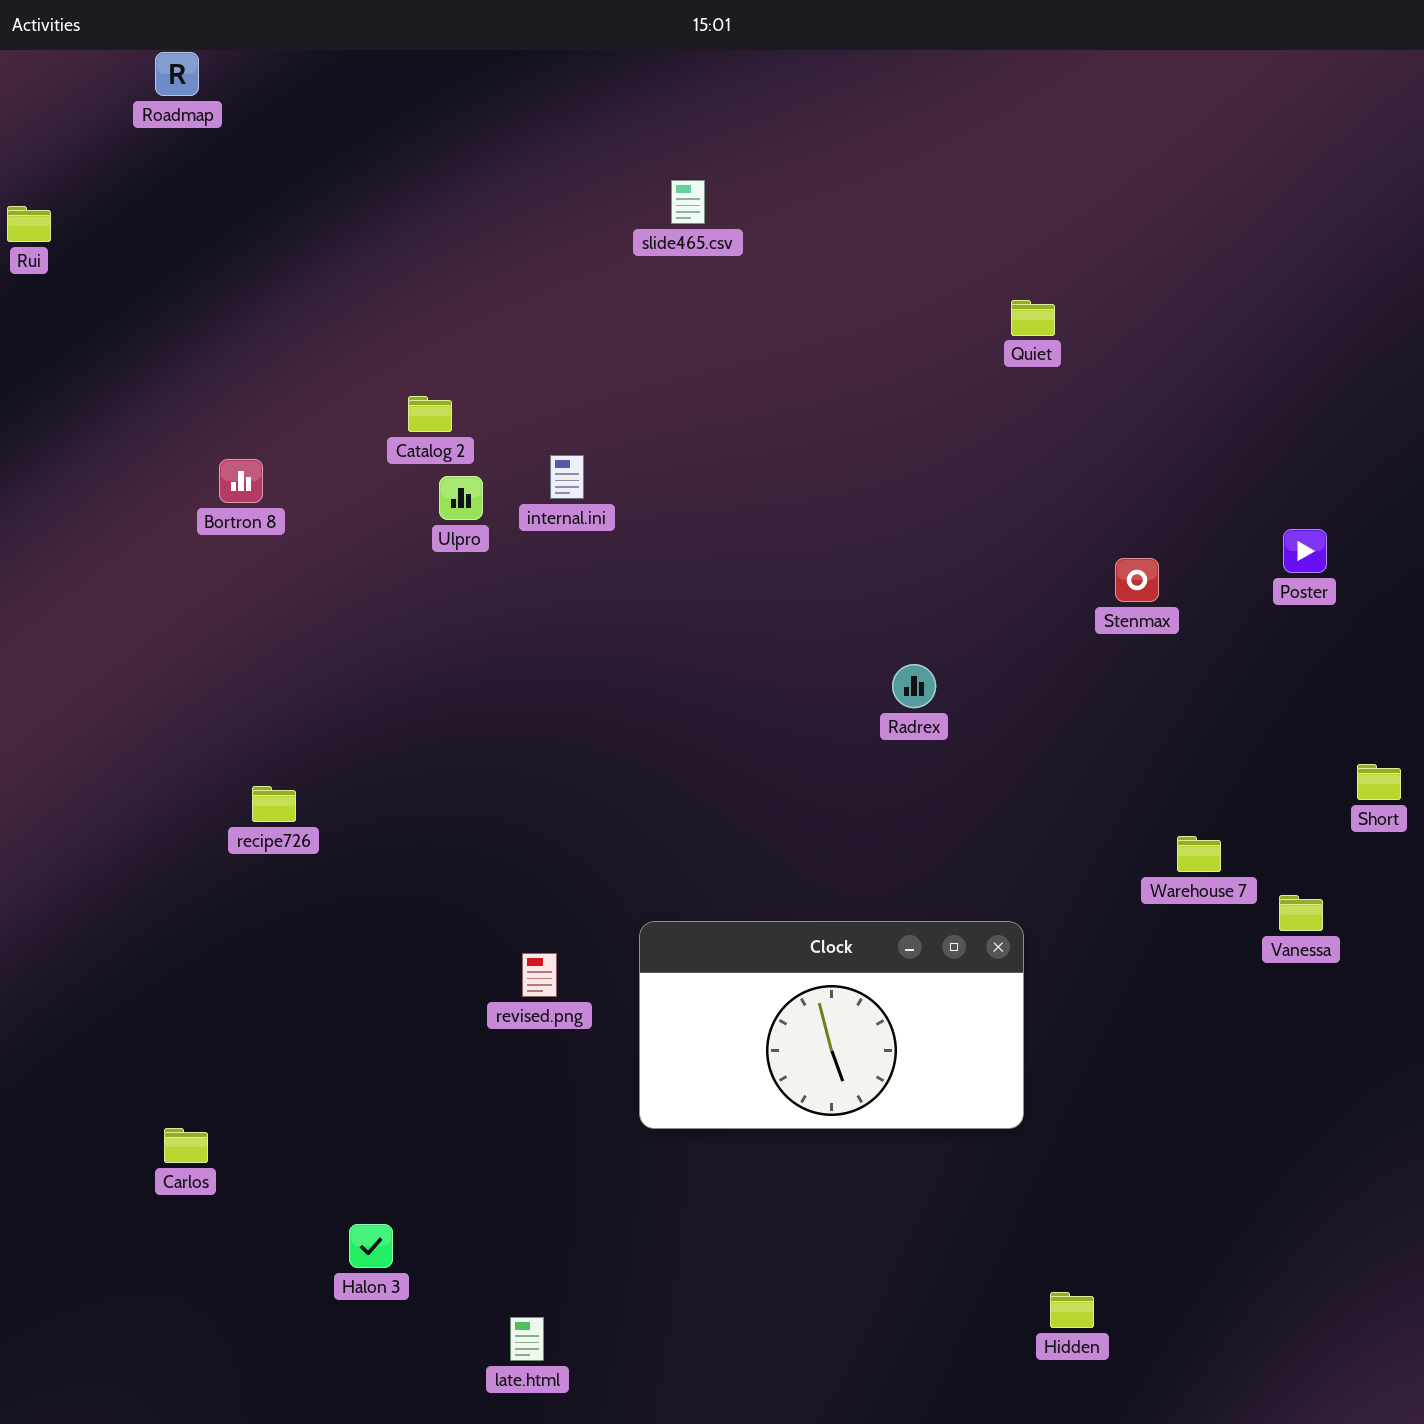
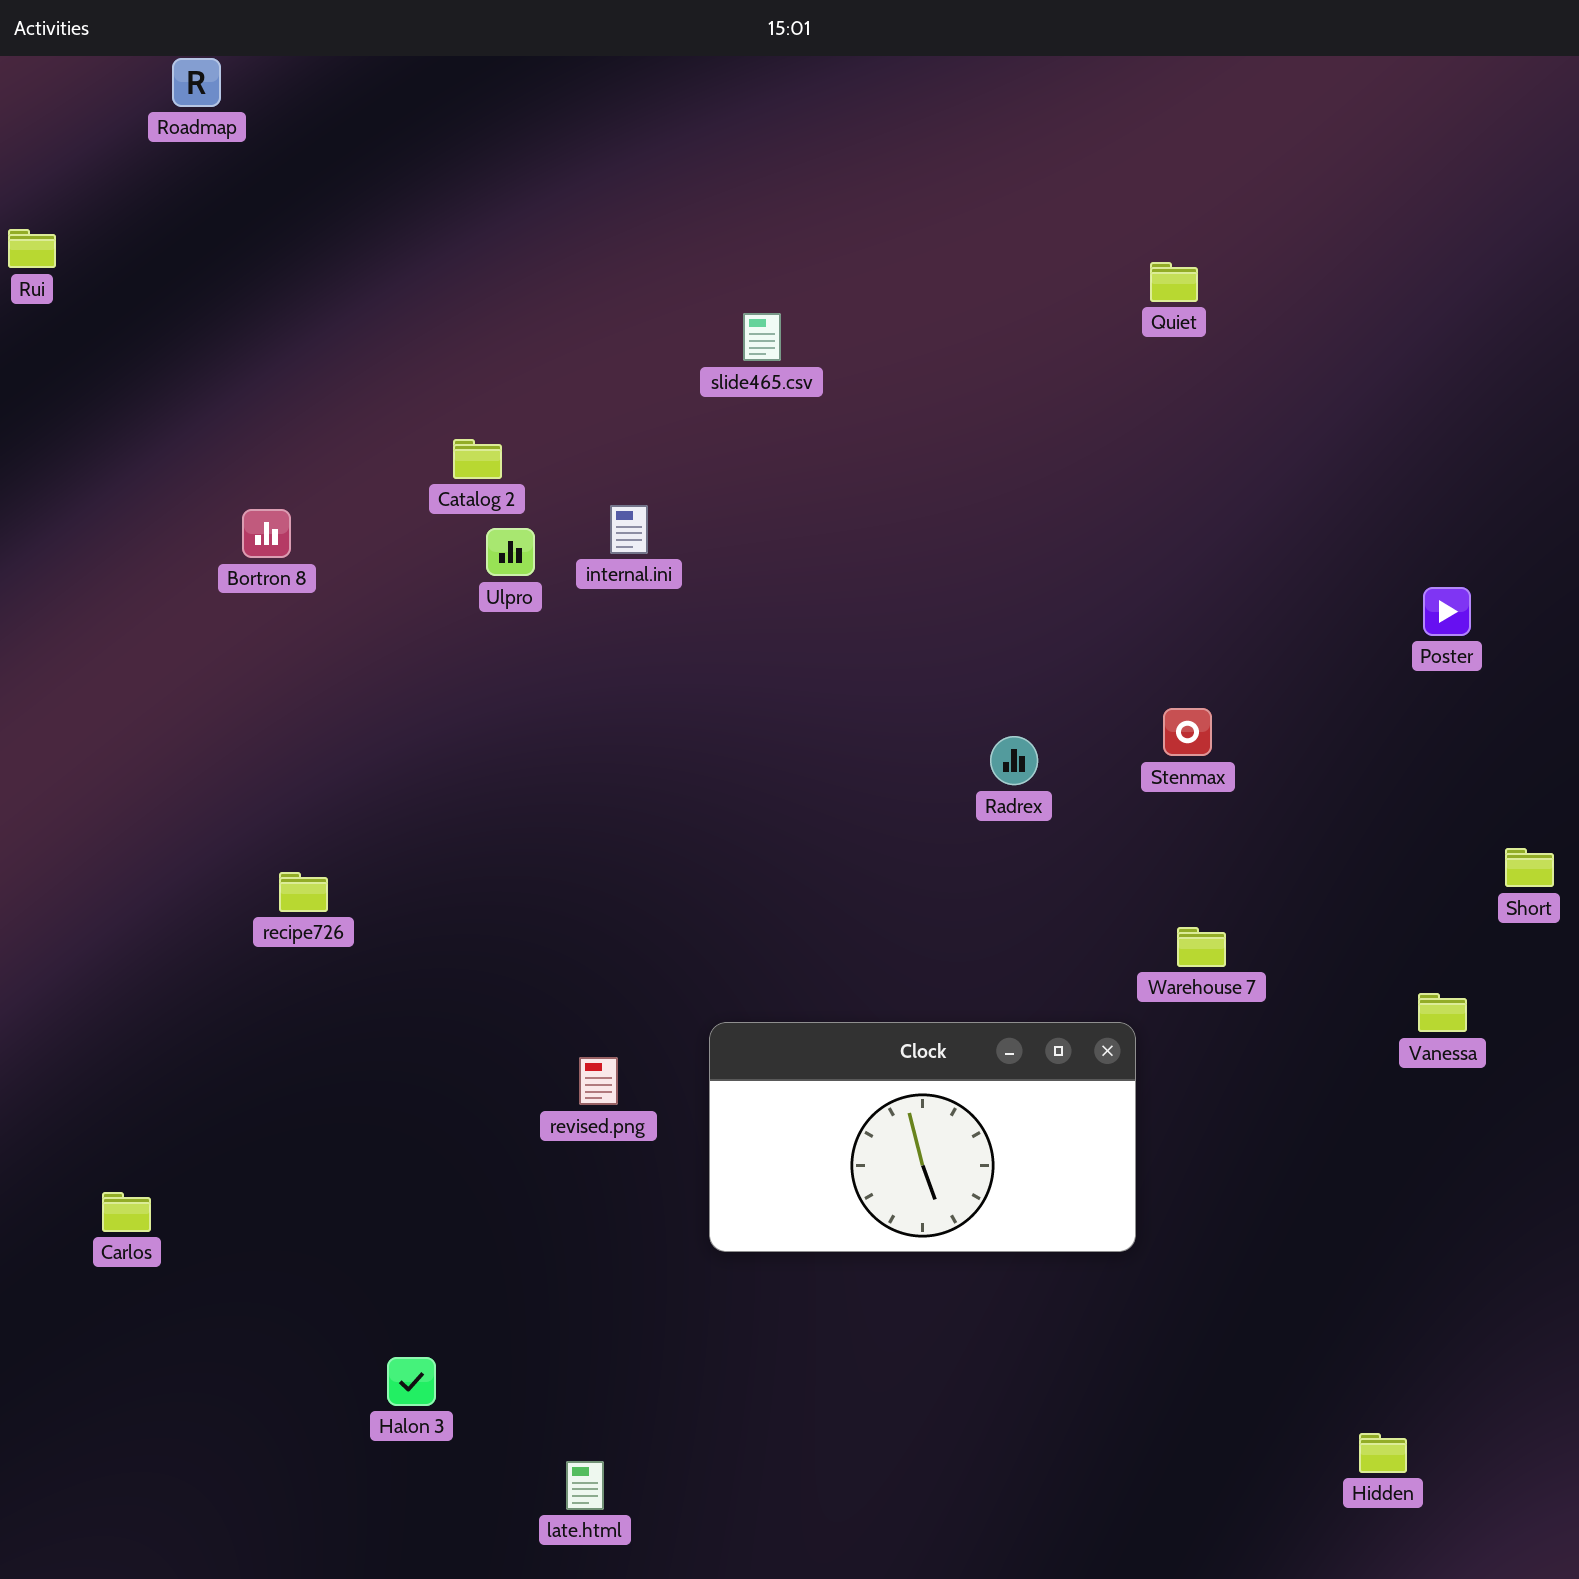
slide465.csv: [671,180,705,224] -> [743,313,781,361], moved
Quiet: [1011,300,1055,336] -> [1150,262,1198,302], moved
Stenmax: [1115,558,1159,602] -> [1163,708,1212,756], moved
Warehouse 7: [1177,836,1221,872] -> [1177,927,1226,967], moved
Carlos: [164,1128,208,1163] -> [102,1192,151,1232], moved
Hidden: [1050,1292,1094,1328] -> [1359,1433,1407,1473], moved

